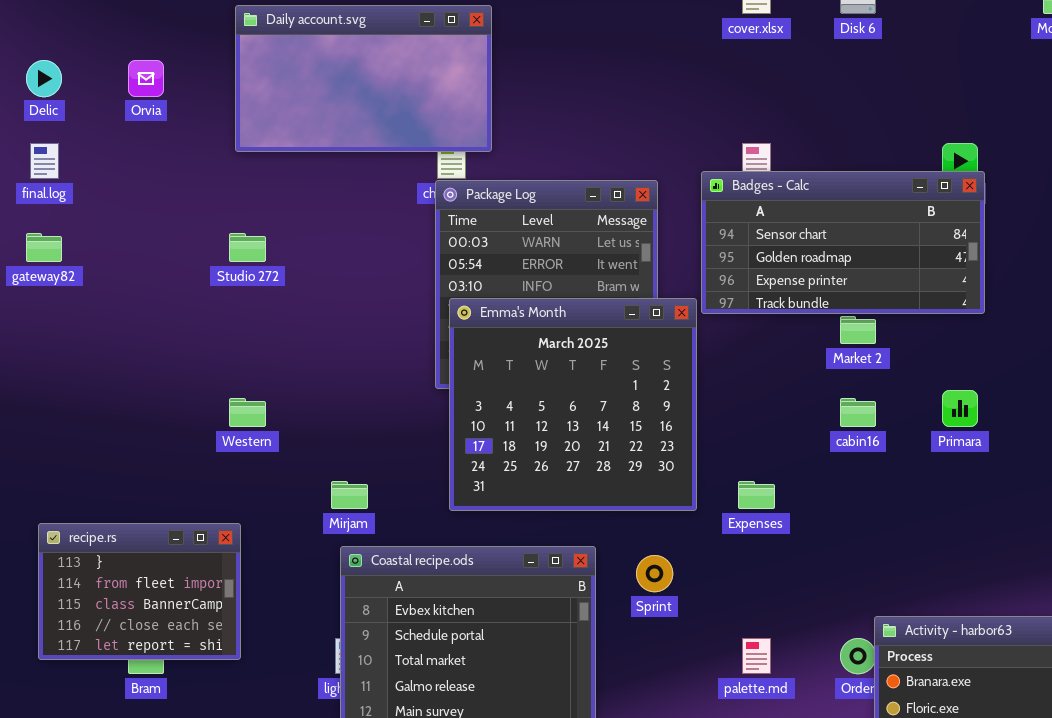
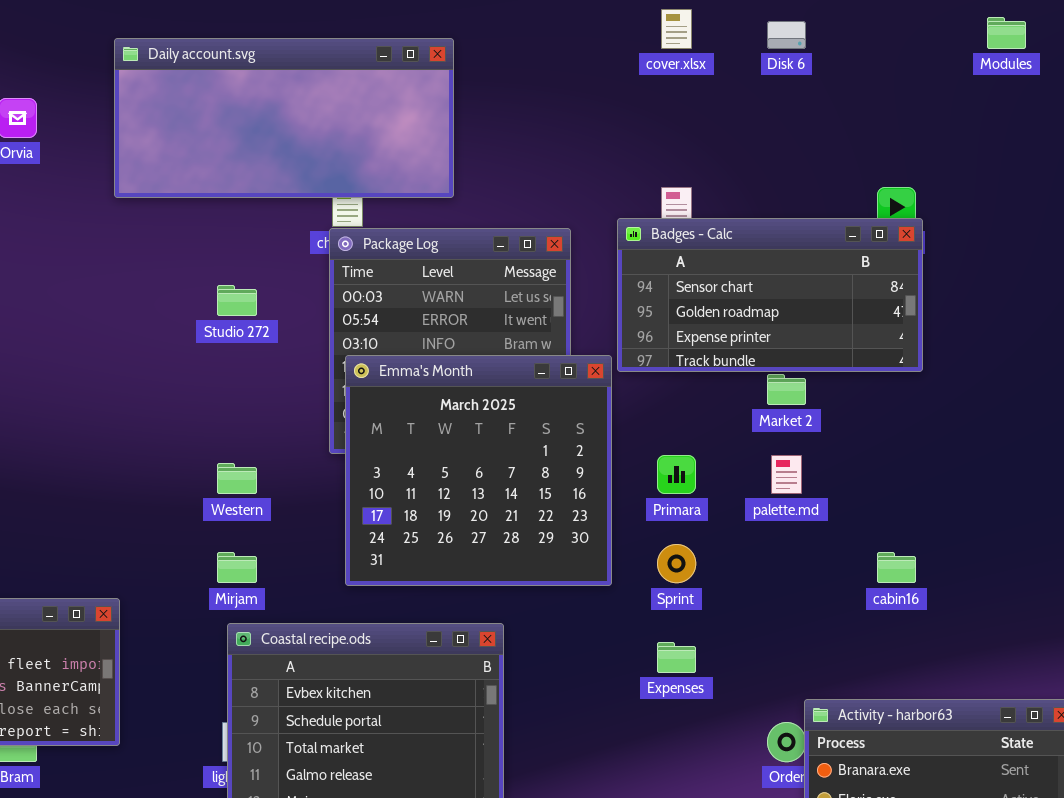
Daily account.svg: [235,5,492,152] -> [114,38,454,198], resized
Studio 272: [229,233,266,262] -> [217,285,257,316], moved
Primara: [942,390,978,427] -> [657,455,696,494], moved
Western: [229,398,266,427] -> [217,463,257,494], moved
cabin16: [840,398,876,427] -> [877,552,916,583], moved
Expenses: [738,481,775,509] -> [657,642,696,673], moved
Sprint: [636,555,673,592] -> [657,544,696,583], moved
palette.md: [742,638,771,674] -> [771,455,802,494], moved

